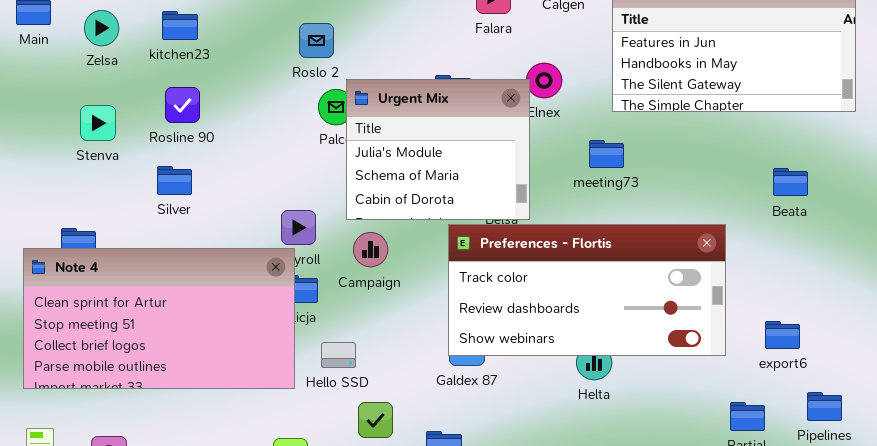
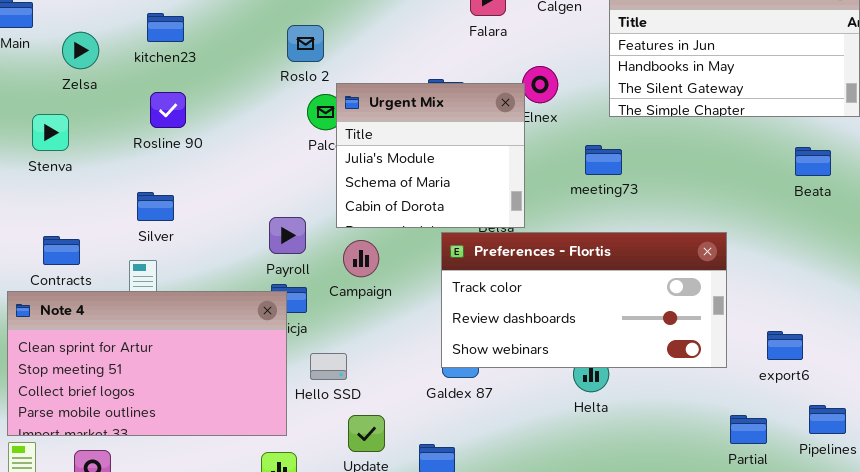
Zelsa: [84,10,119,46] -> [62,32,99,69], moved
Stenva: [80,105,116,141] -> [32,114,69,151], moved
Silver: [157,166,192,195] -> [137,192,174,221], moved
Beata: [773,168,808,196] -> [795,147,831,176], moved
Note 4: [23,248,295,389] -> [7,291,287,436], moved

